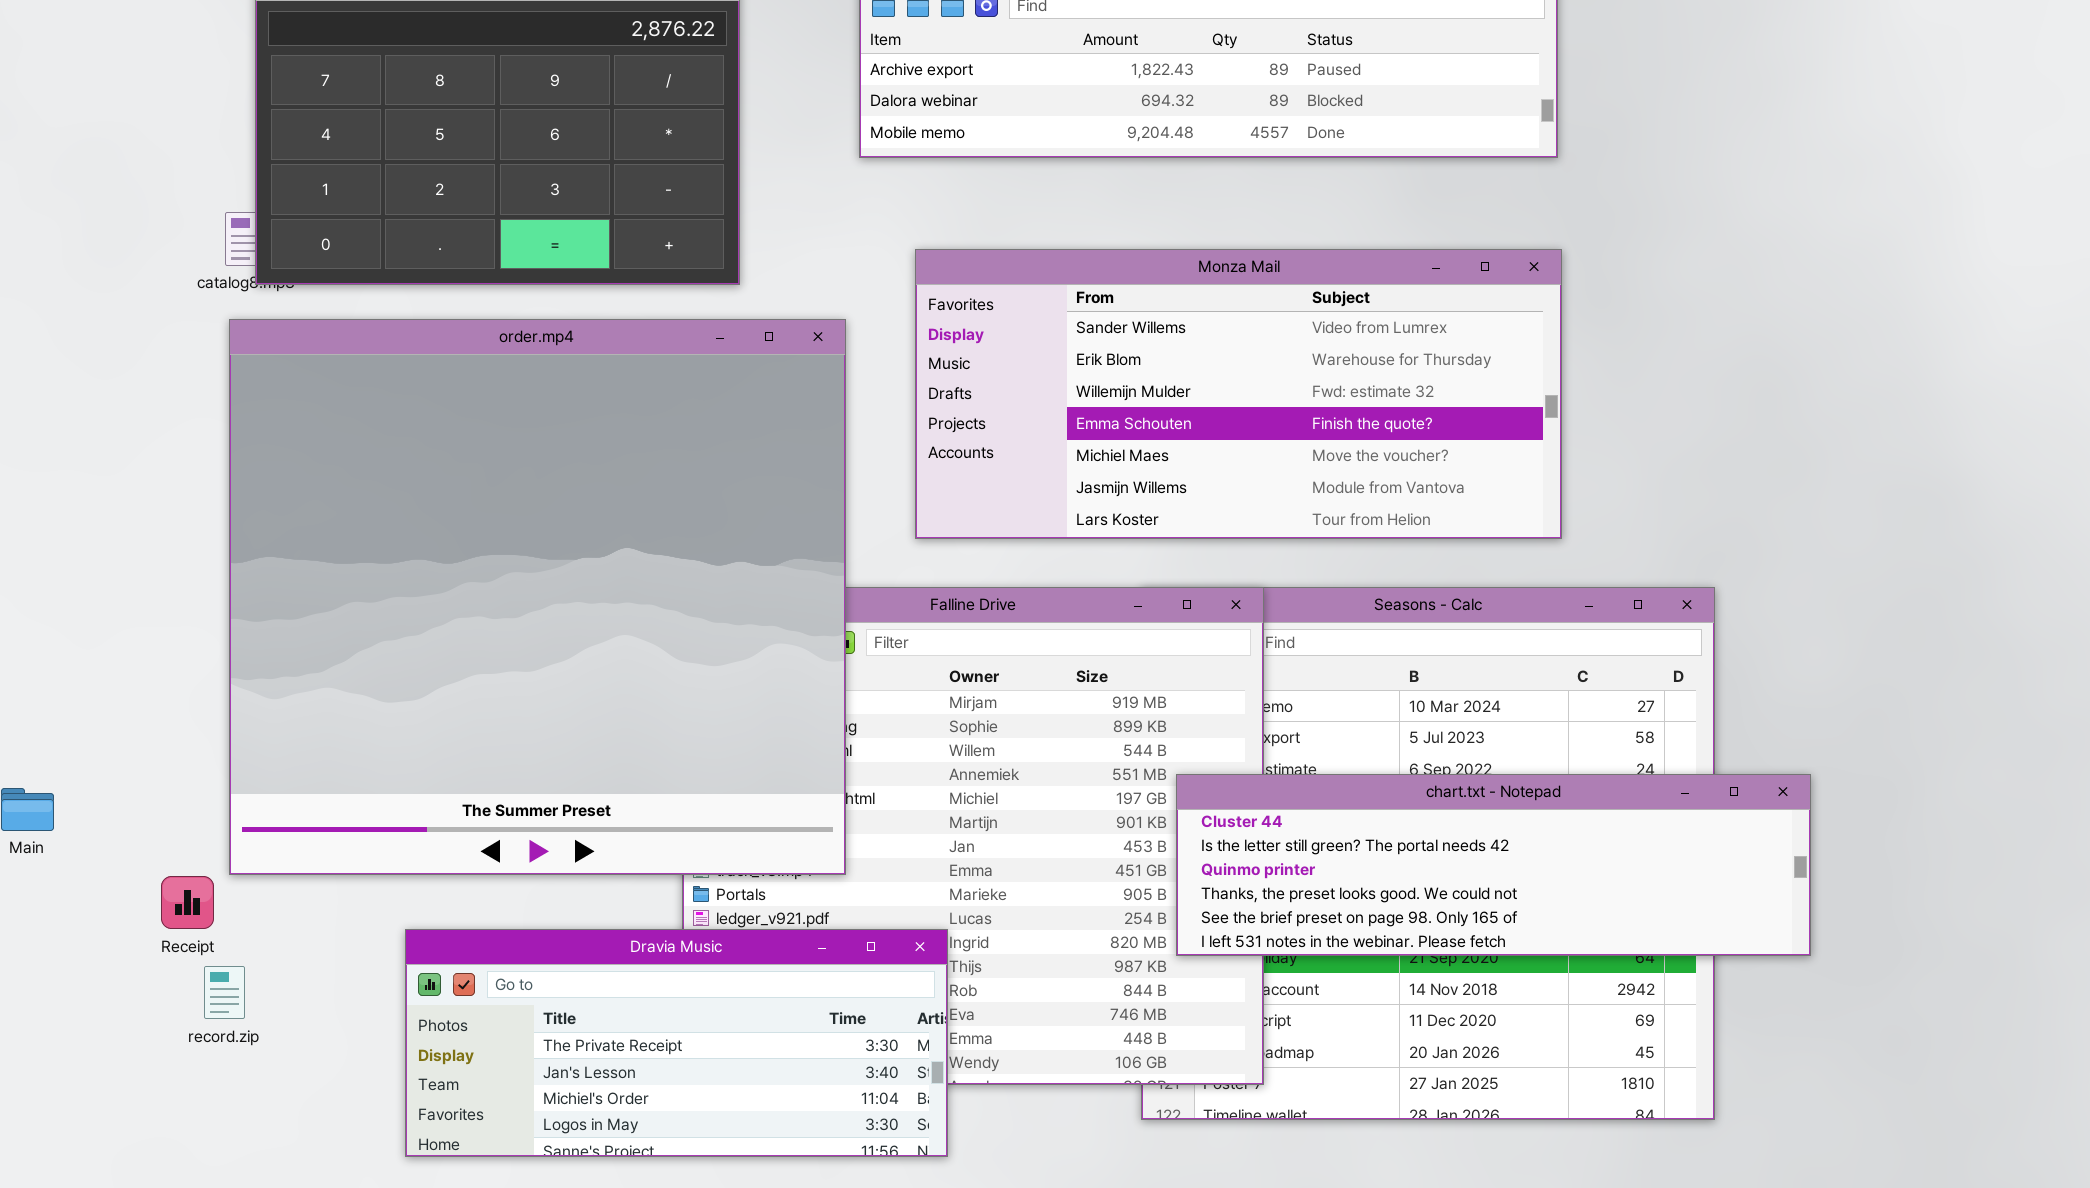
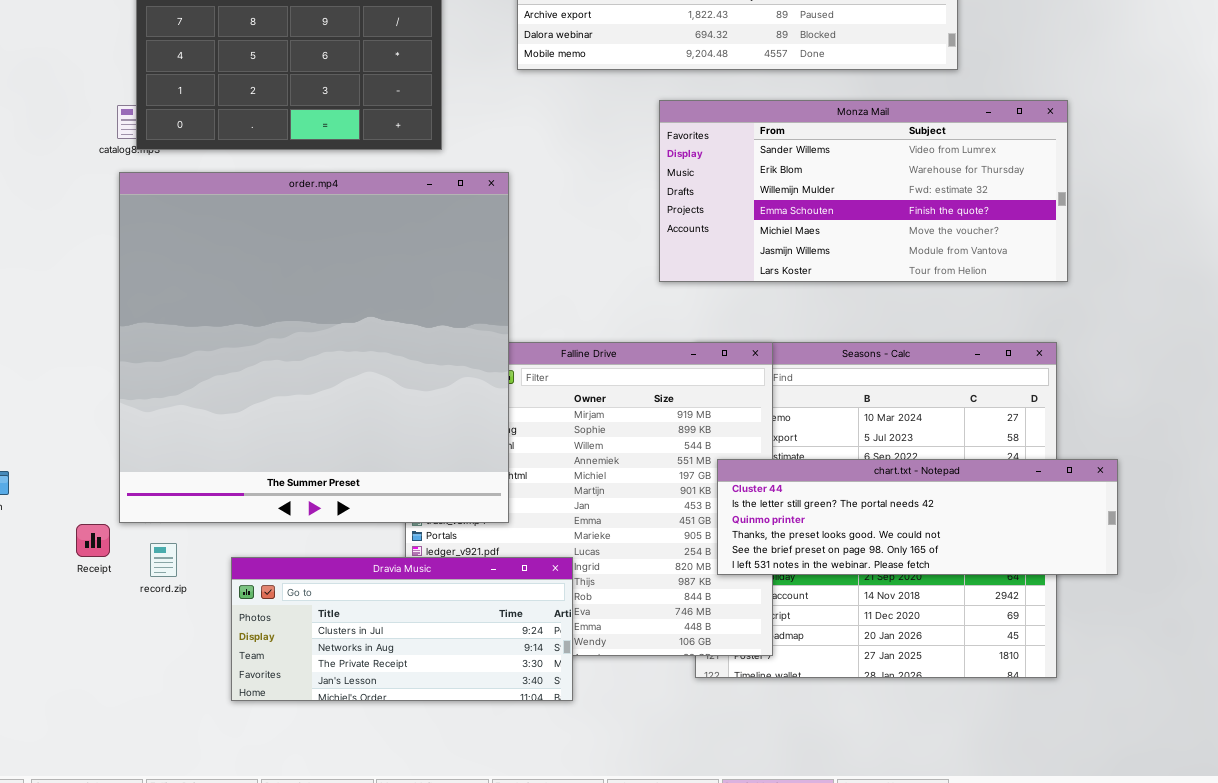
Monza Mail: [915,249,1562,539] -> [659,100,1068,282], moved
Dravia Music: [405,929,948,1157] -> [231,557,573,701], scrolled up 2 rows
record.zip: [204,966,245,1019] -> [150,543,177,577], moved

